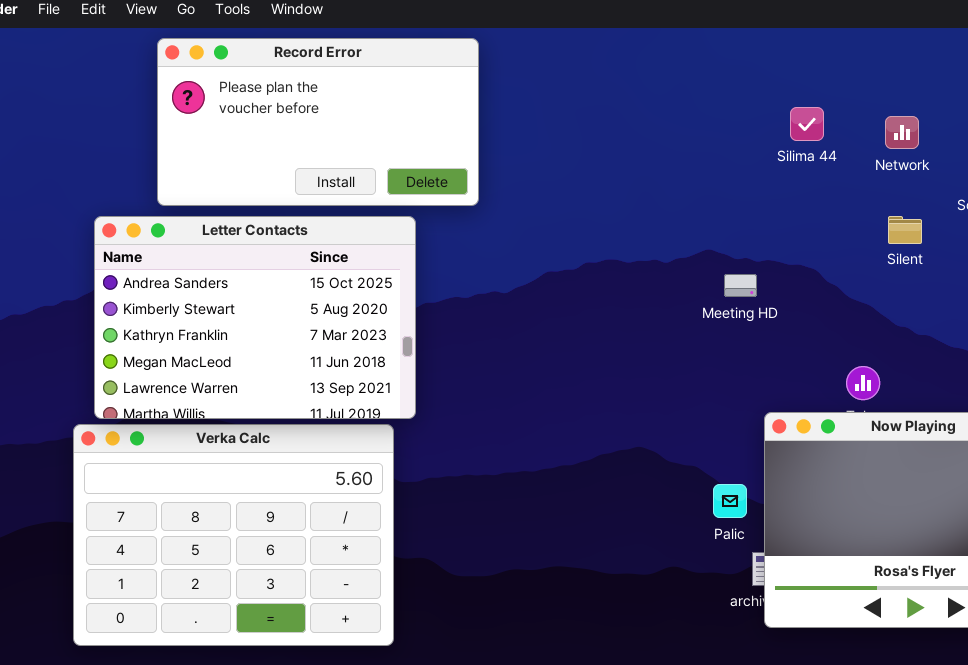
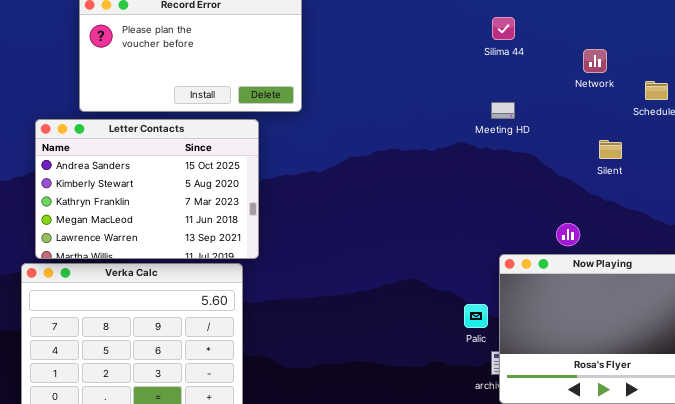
Silima 44: [790,107,824,141] -> [492,17,515,40], moved
Silent: [888,216,922,244] -> [599,140,622,159], moved
Meeting HD: [724,274,757,297] -> [491,102,515,119], moved

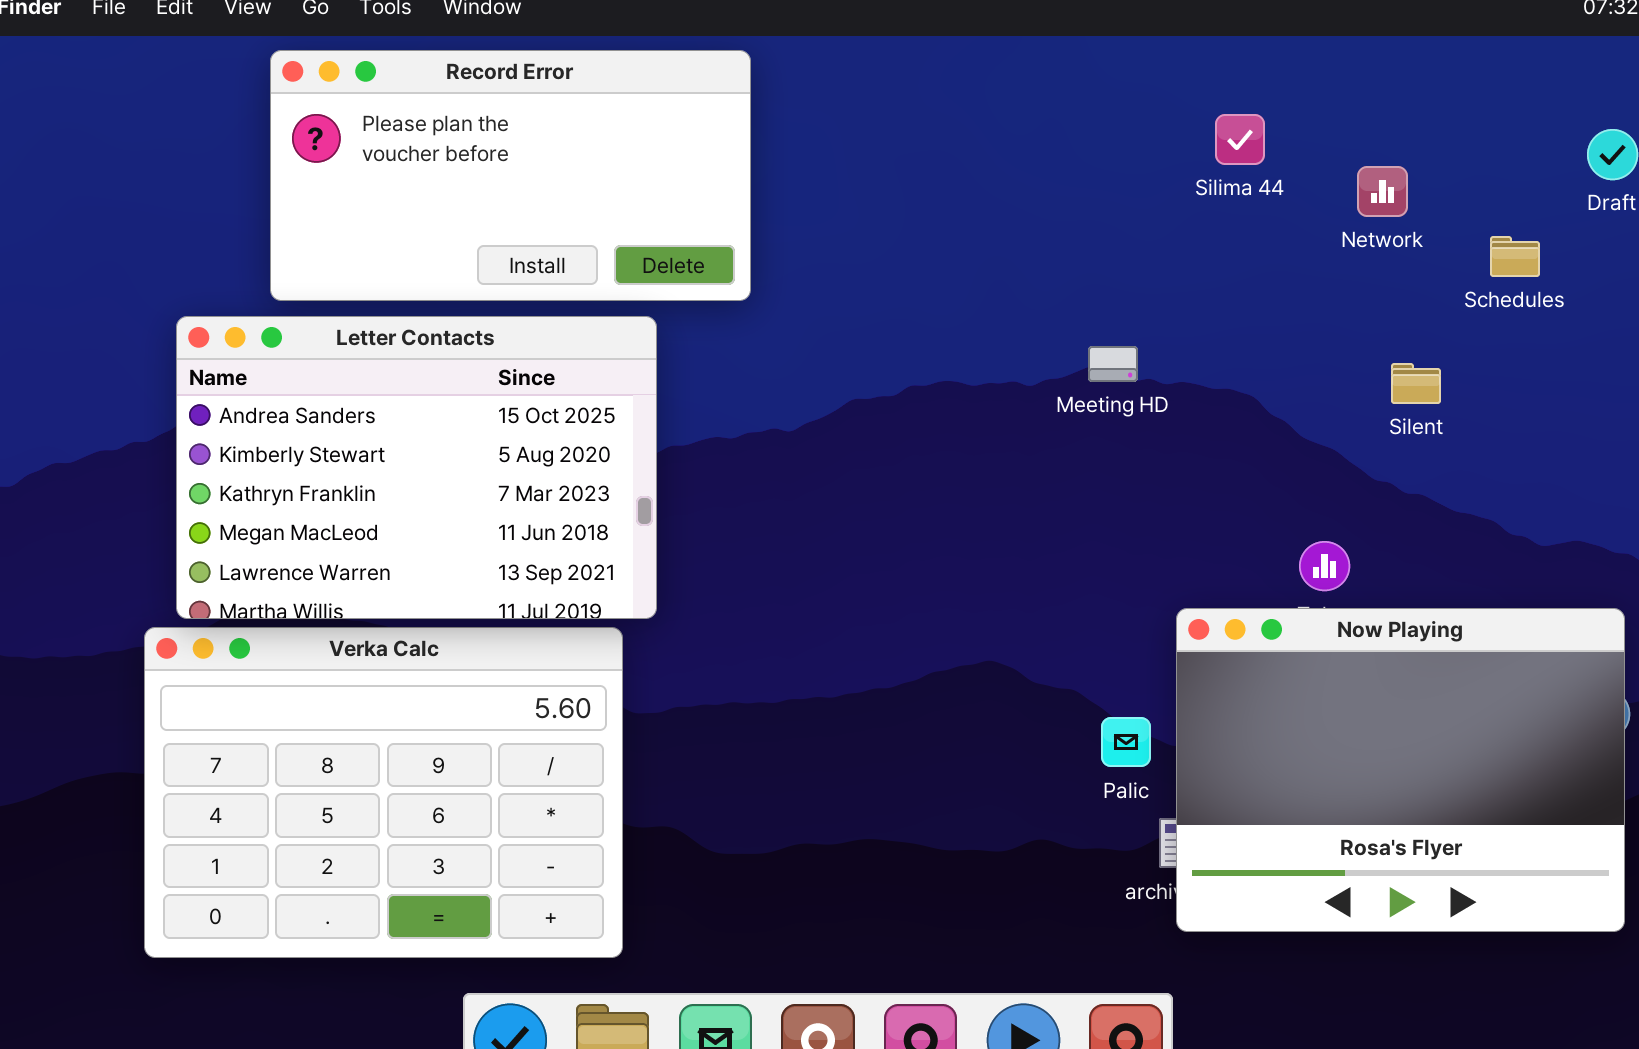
Silima 44: [492,17,515,40] -> [1215,114,1265,165], moved
Meeting HD: [491,102,515,119] -> [1088,346,1138,382], moved

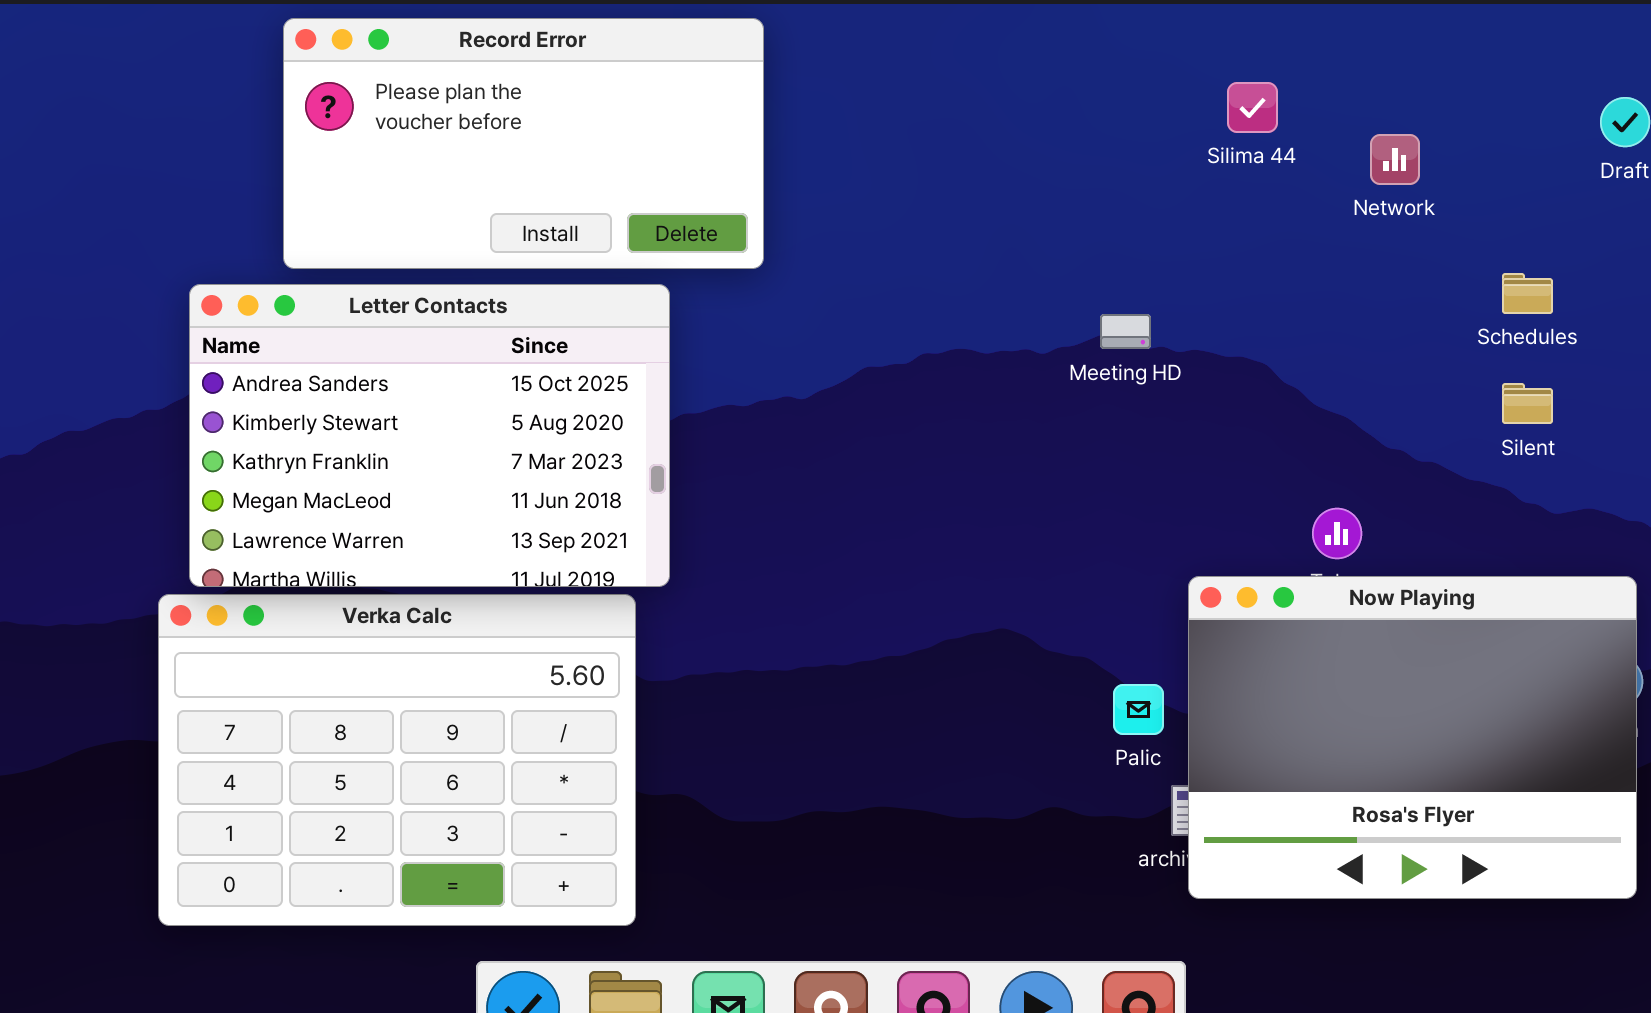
Schedules: [1490,236,1540,277] -> [1502,273,1553,314], moved
Silent: [1391,363,1441,404] -> [1502,383,1553,424], moved

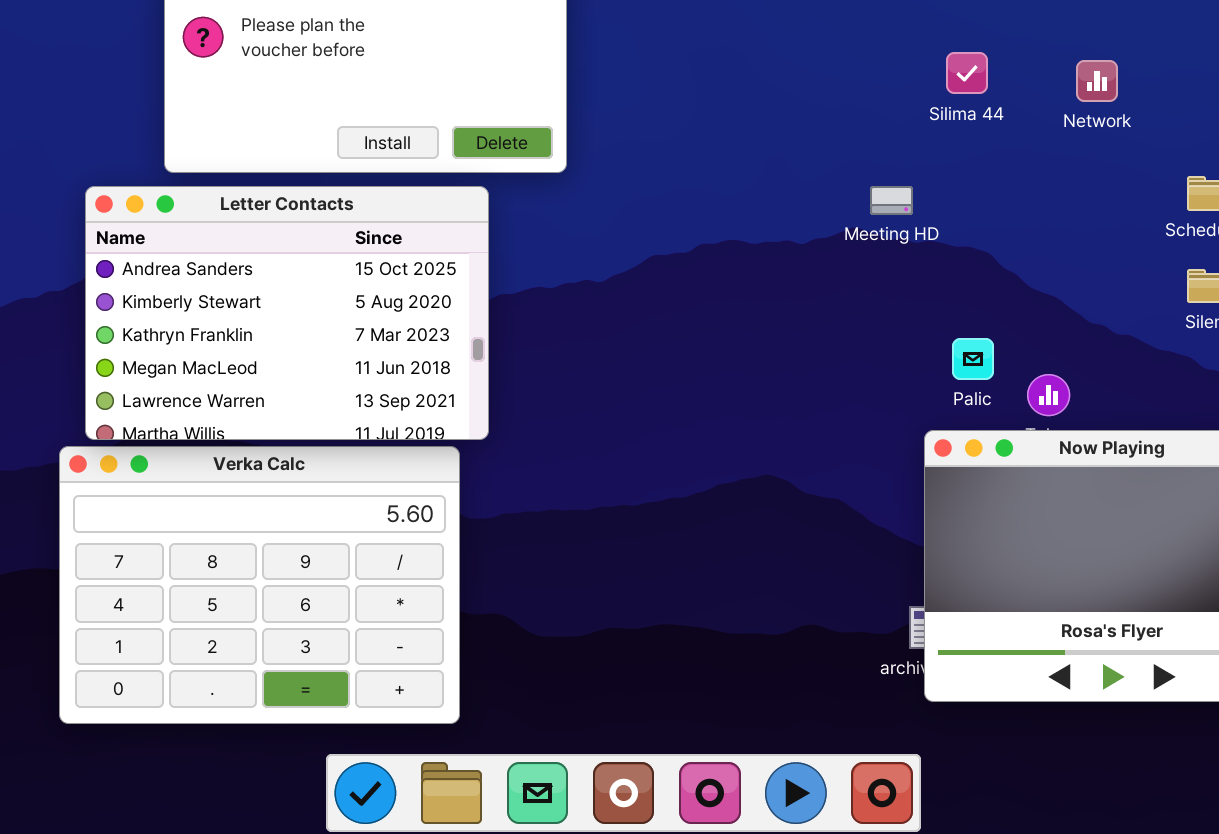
Silima 44: [1227,82,1278,133] -> [946,52,988,94], moved
Meeting HD: [1100,314,1151,349] -> [870,186,913,215], moved
Palic: [1113,684,1164,735] -> [952,338,994,380], moved

